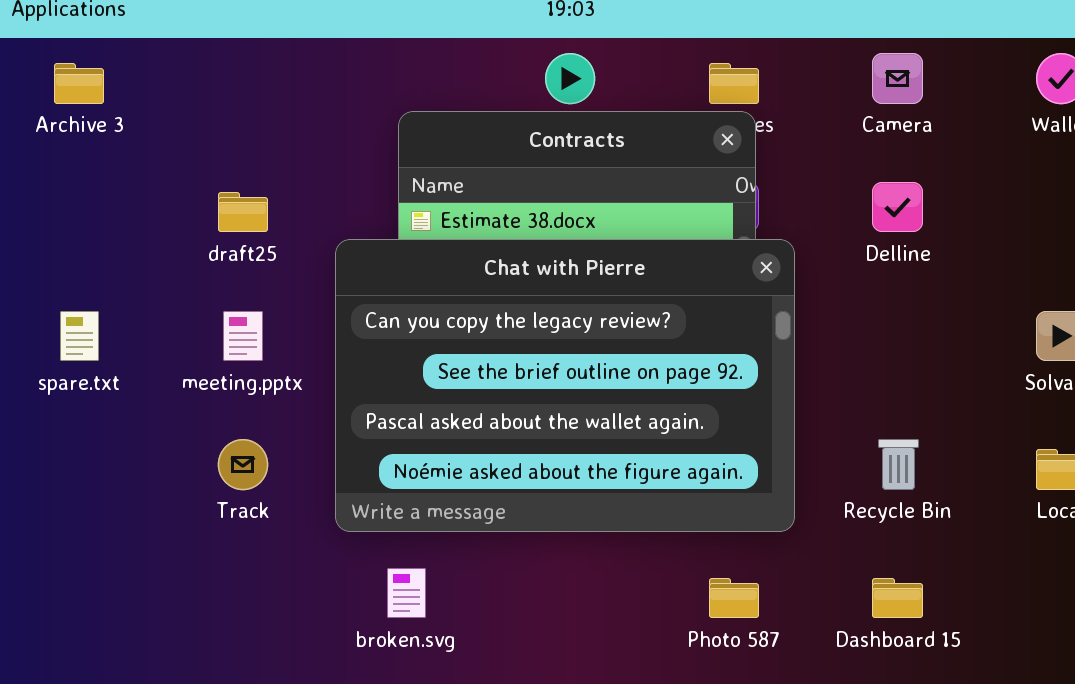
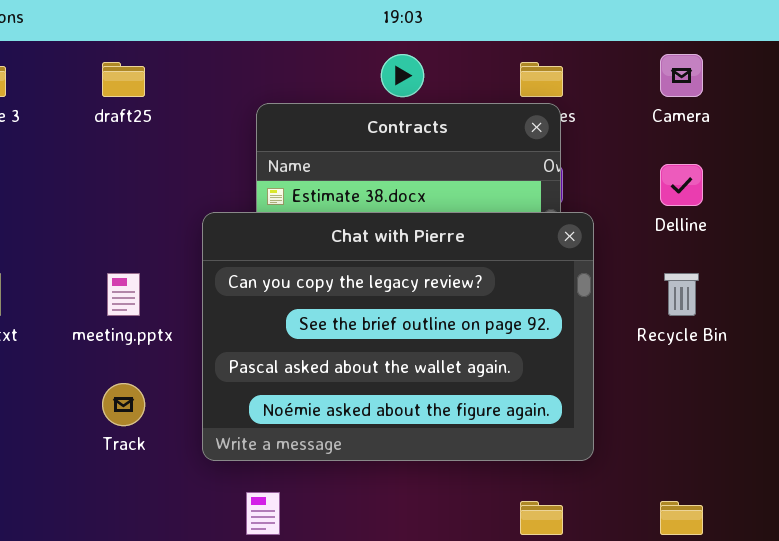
draft25: [218,192,268,232] -> [102,62,145,97], moved
Recycle Bin: [878,439,919,490] -> [664,273,699,316], moved

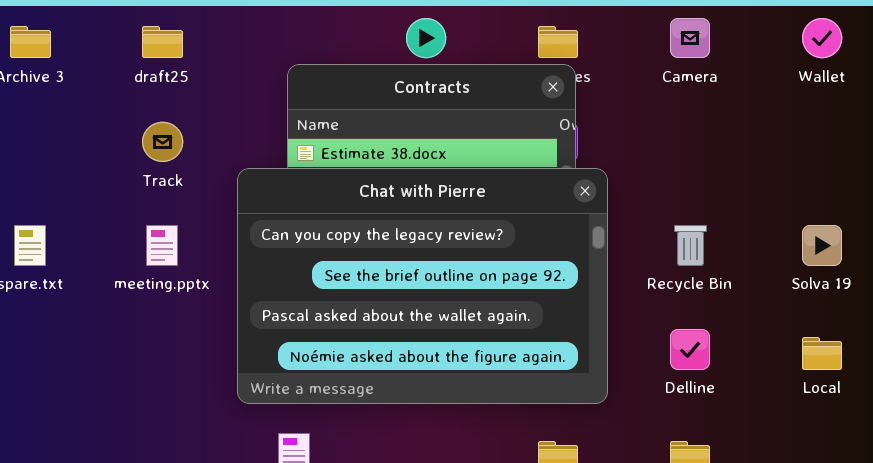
Delline: [660,164,703,206] -> [670,329,710,370], moved
Track: [102,383,145,426] -> [142,122,183,162], moved

